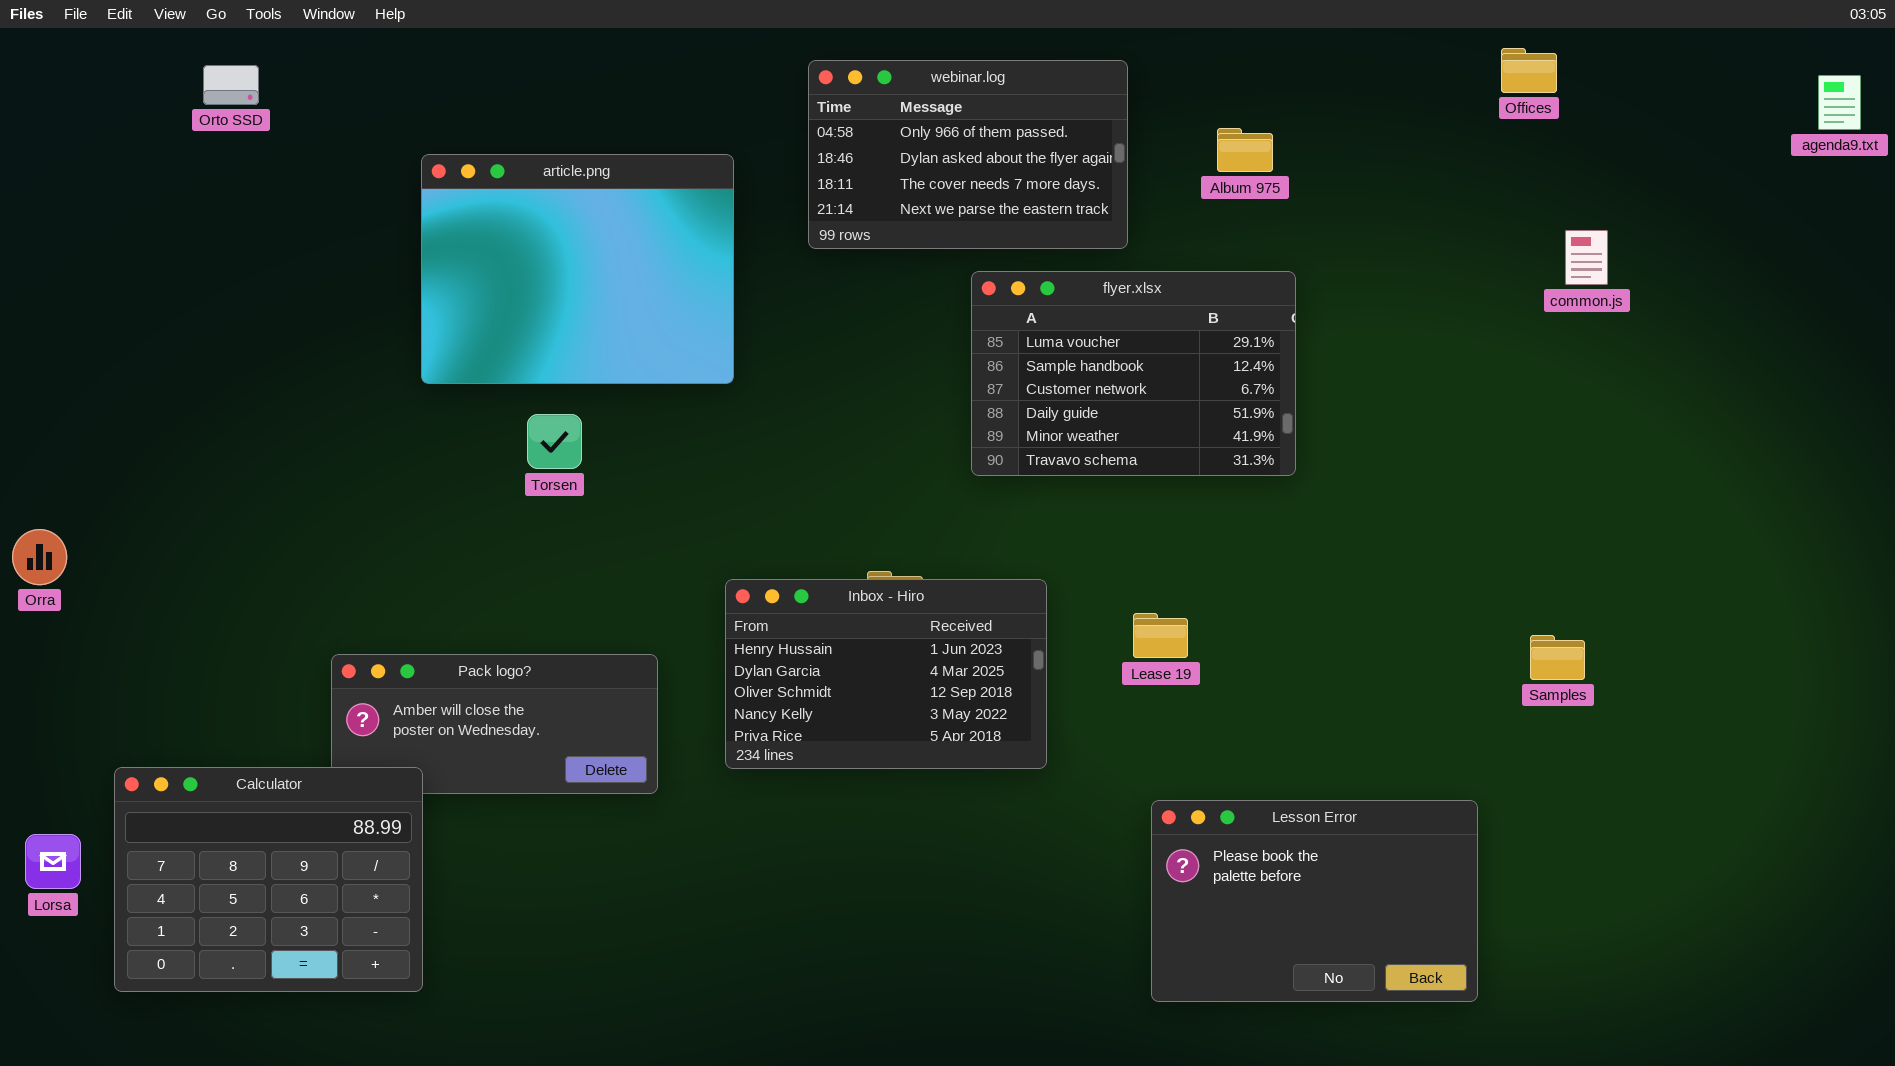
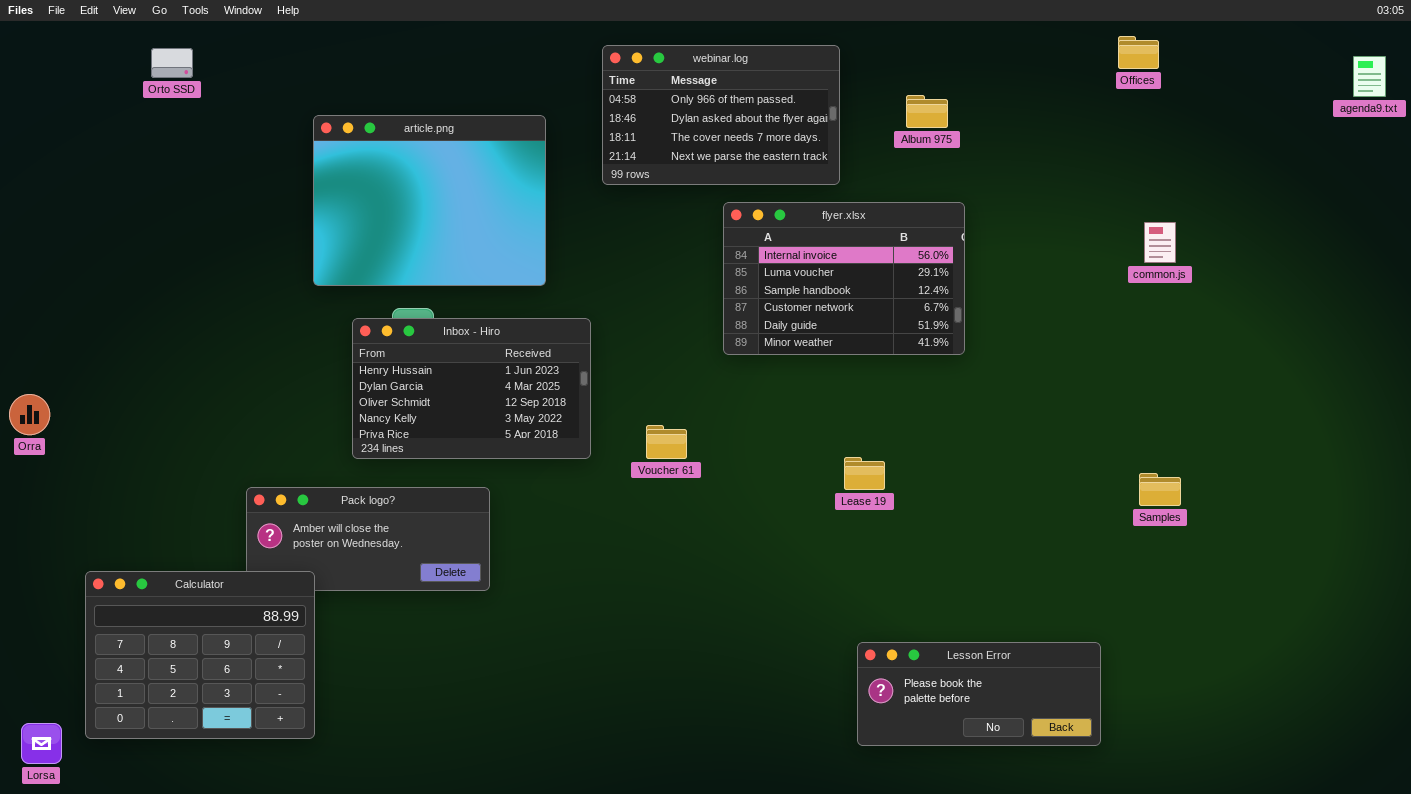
common.js: [1565,230,1608,285] -> [1144,222,1176,263], moved
flyer.xlsx: [971,271,1296,476] -> [723,202,965,355], scrolled up 1 row
Inbox - Hiro: [725,579,1047,769] -> [352,318,591,459], moved
Lesson Error: [1151,800,1478,1002] -> [857,642,1101,746], resized
Lorsa: [25,834,81,889] -> [21,723,62,764], moved

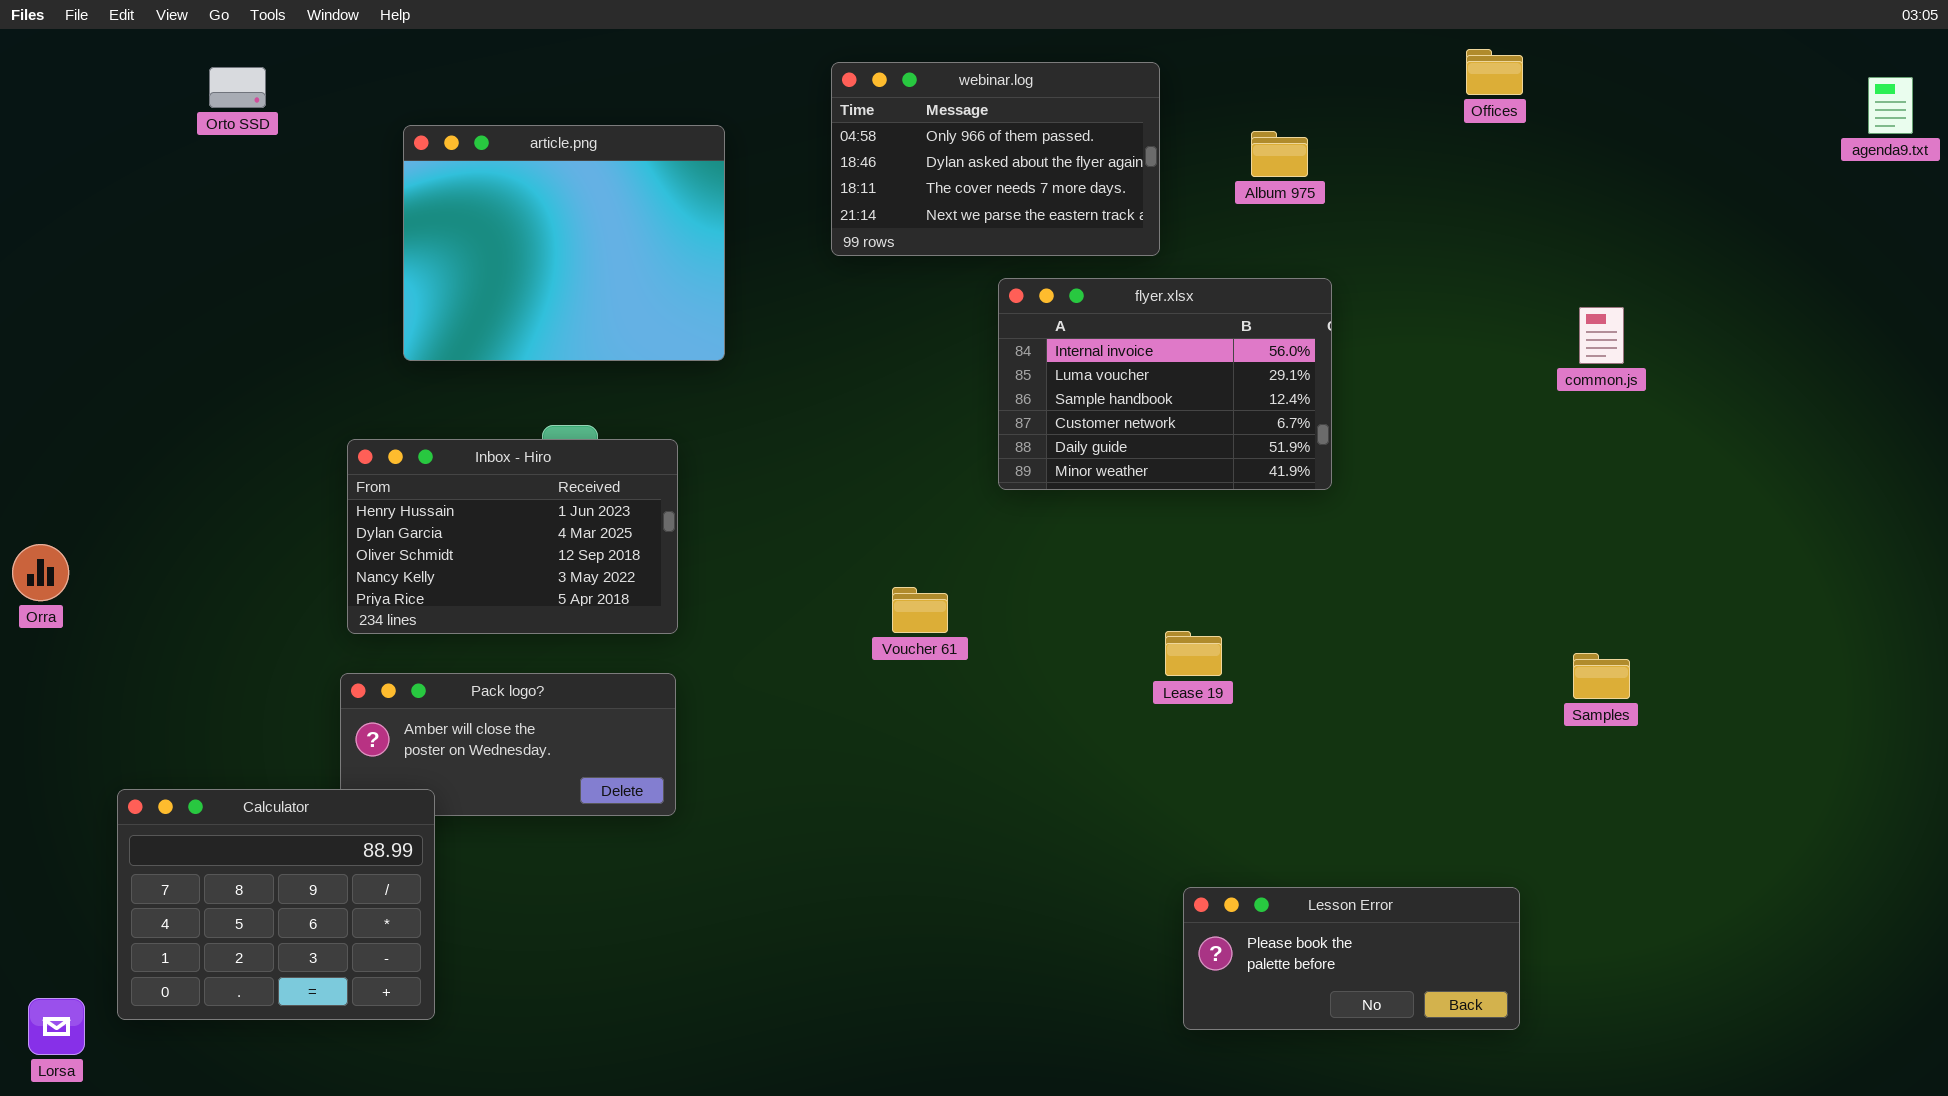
Offices: [1118,36,1159,69] -> [1466,49,1523,95], moved
article.png: [313,115,546,286] -> [403,125,725,361], moved
Inbox - Hiro: [352,318,591,459] -> [347,439,678,634], moved

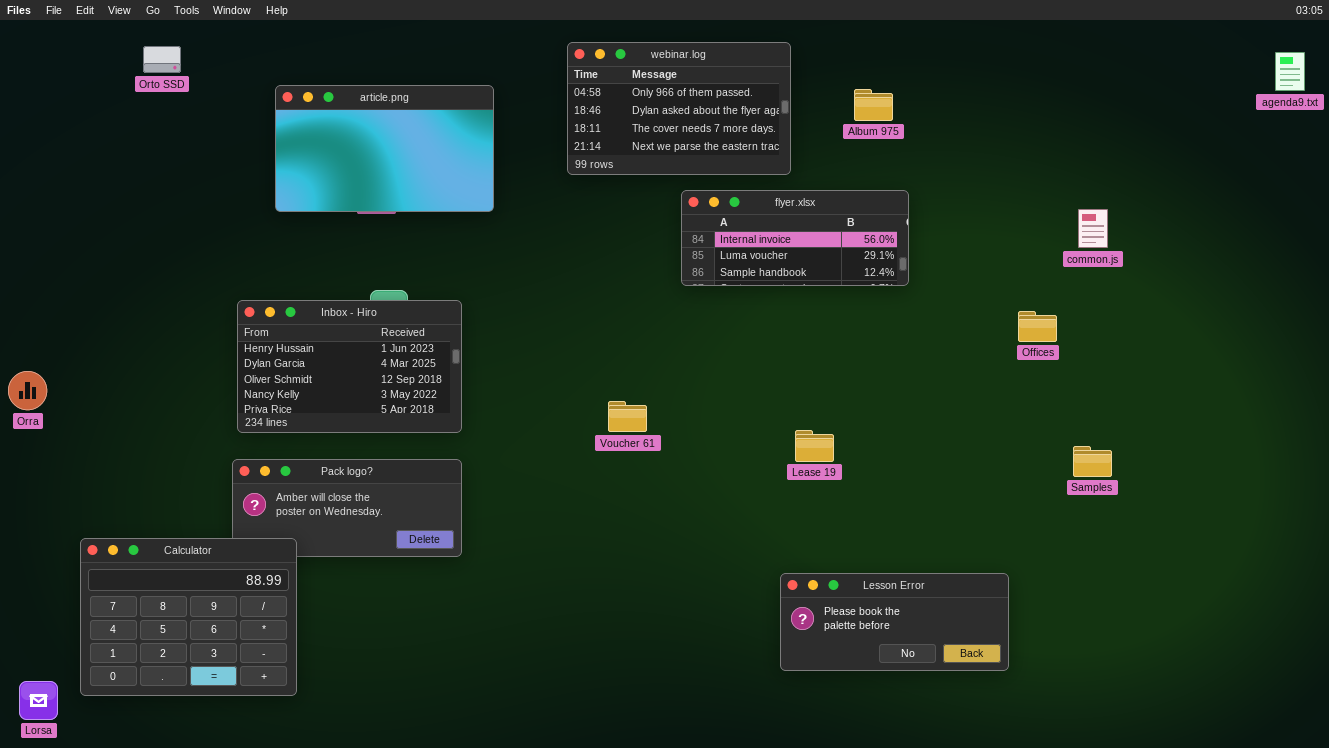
Offices: [1466,49,1523,95] -> [1018,311,1057,342], moved
article.png: [403,125,725,361] -> [275,85,494,212], resized
flyer.xlsx: [998,278,1332,490] -> [681,190,909,286], resized
Lesson Error: [1183,887,1520,1030] -> [780,573,1009,671], moved

